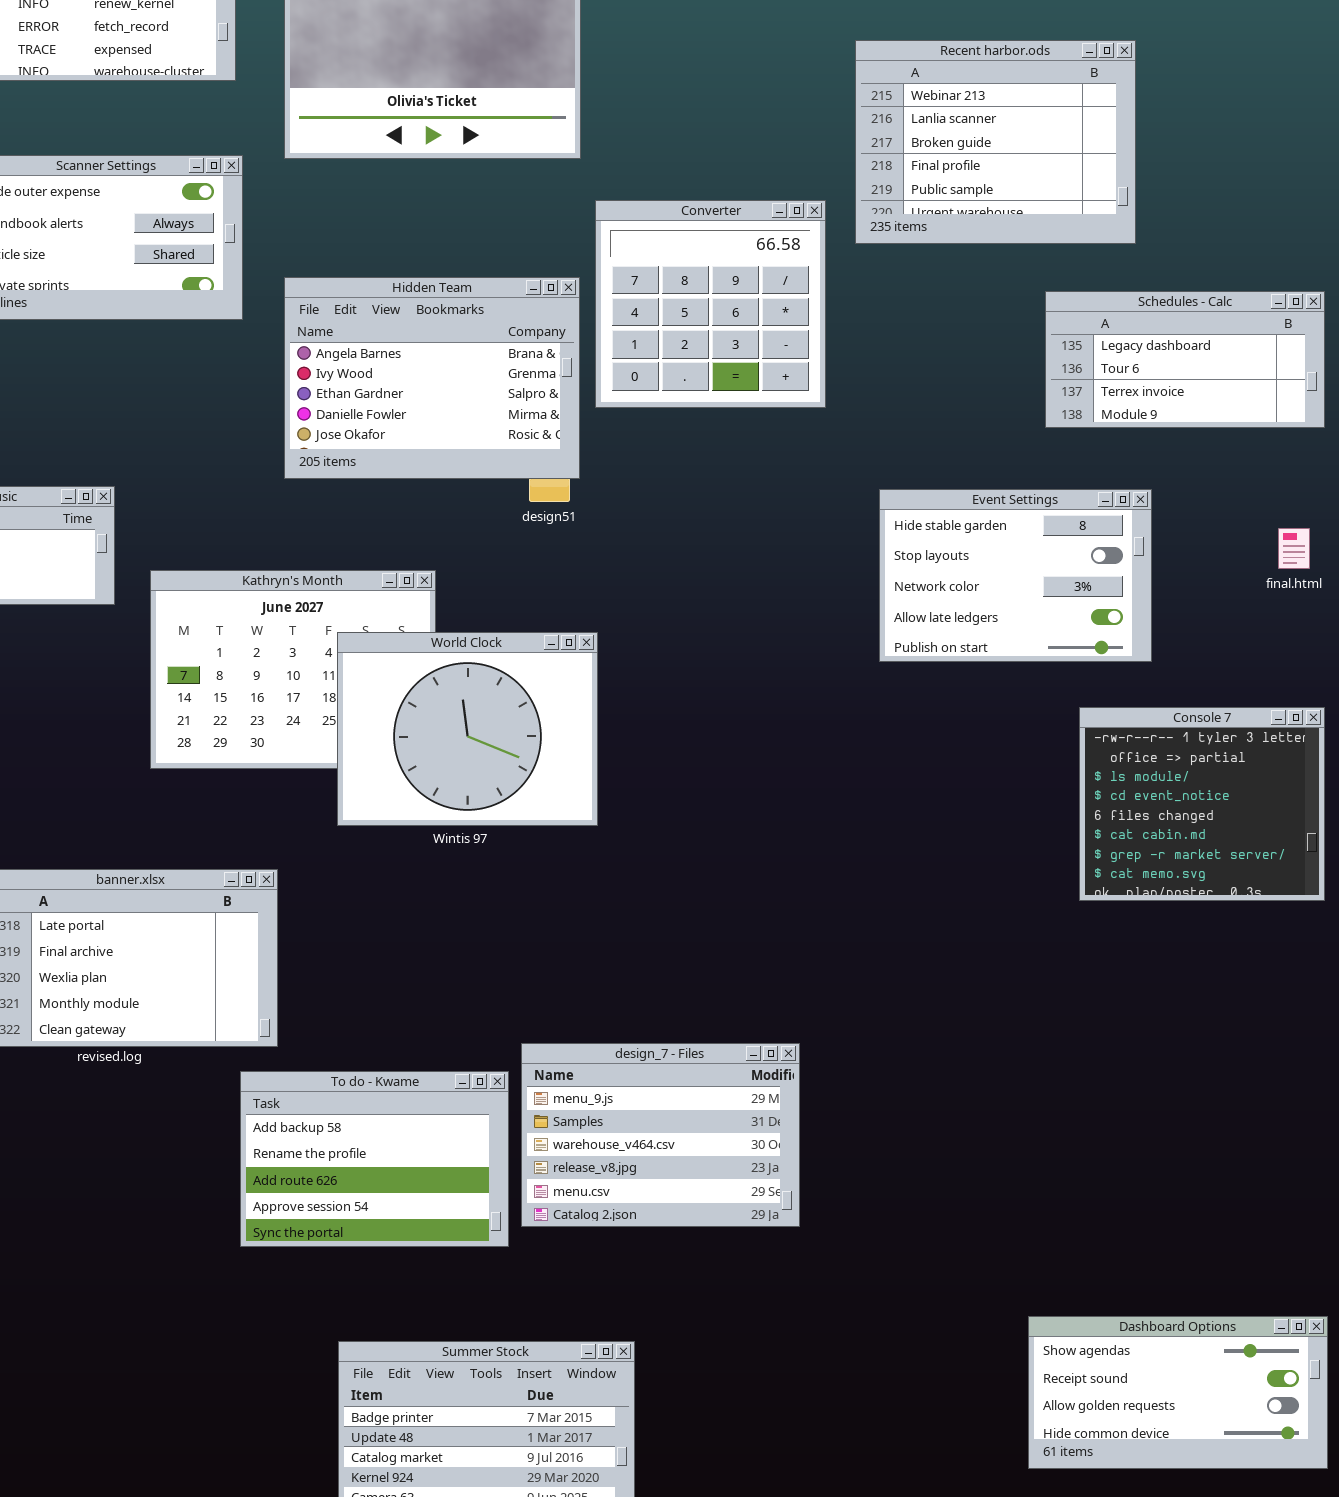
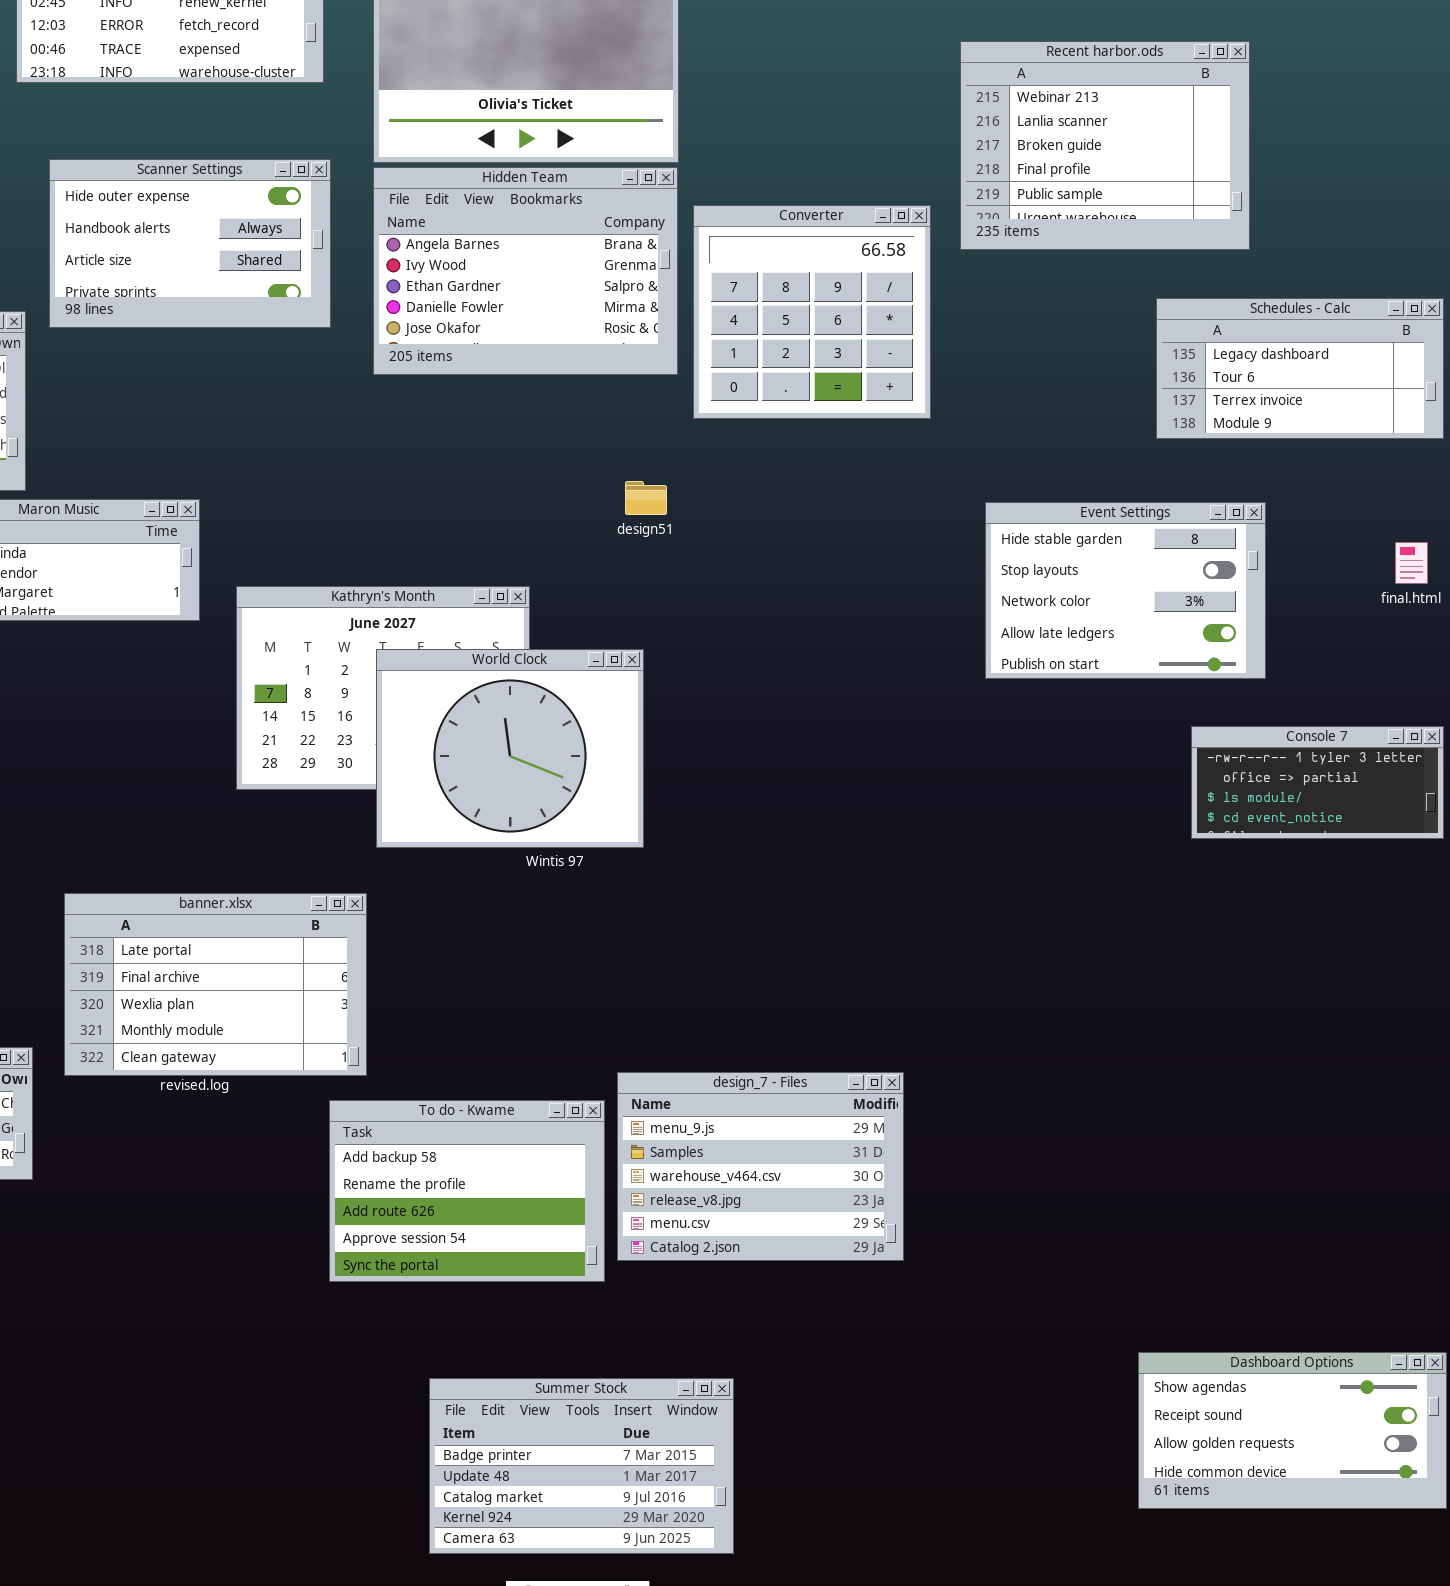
Hidden Team: [284,277,580,479] -> [373,167,678,375], moved
World Clock: [337,632,598,826] -> [376,649,644,848], moved
Console 7: [1079,707,1325,901] -> [1191,726,1444,839], resized

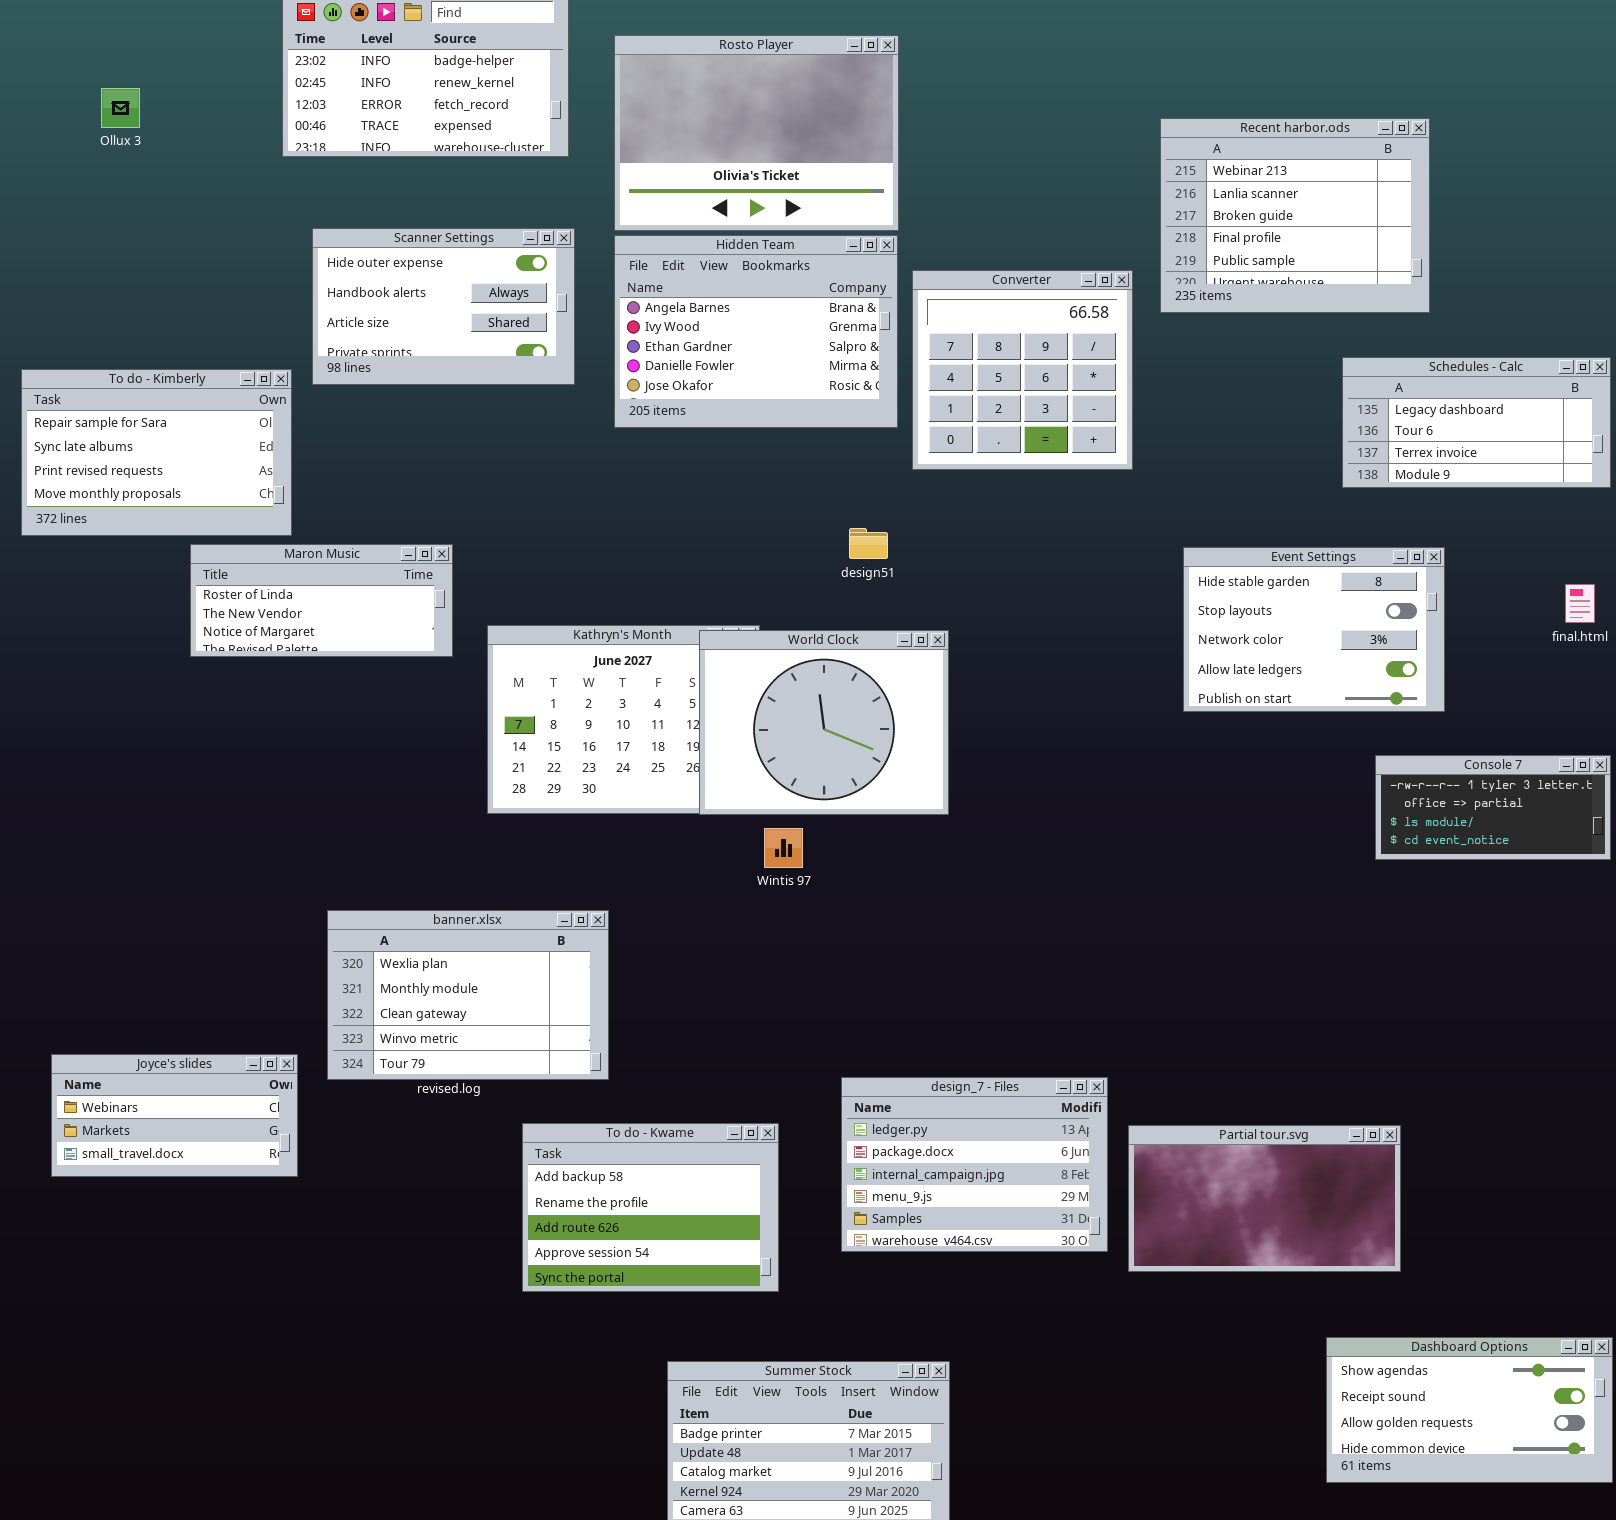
World Clock: [376,649,644,848] -> [699,630,949,815], moved
banner.xlsx: [64,893,367,1076] -> [327,910,609,1080], scrolled down 2 rows
design_7 - Files: [617,1072,904,1261] -> [841,1077,1108,1252], scrolled up 3 rows
To do - Kwame: [329,1100,605,1282] -> [522,1123,779,1292], moved
Partial tour.svg: none -> [1128,1125,1401,1272], opened

